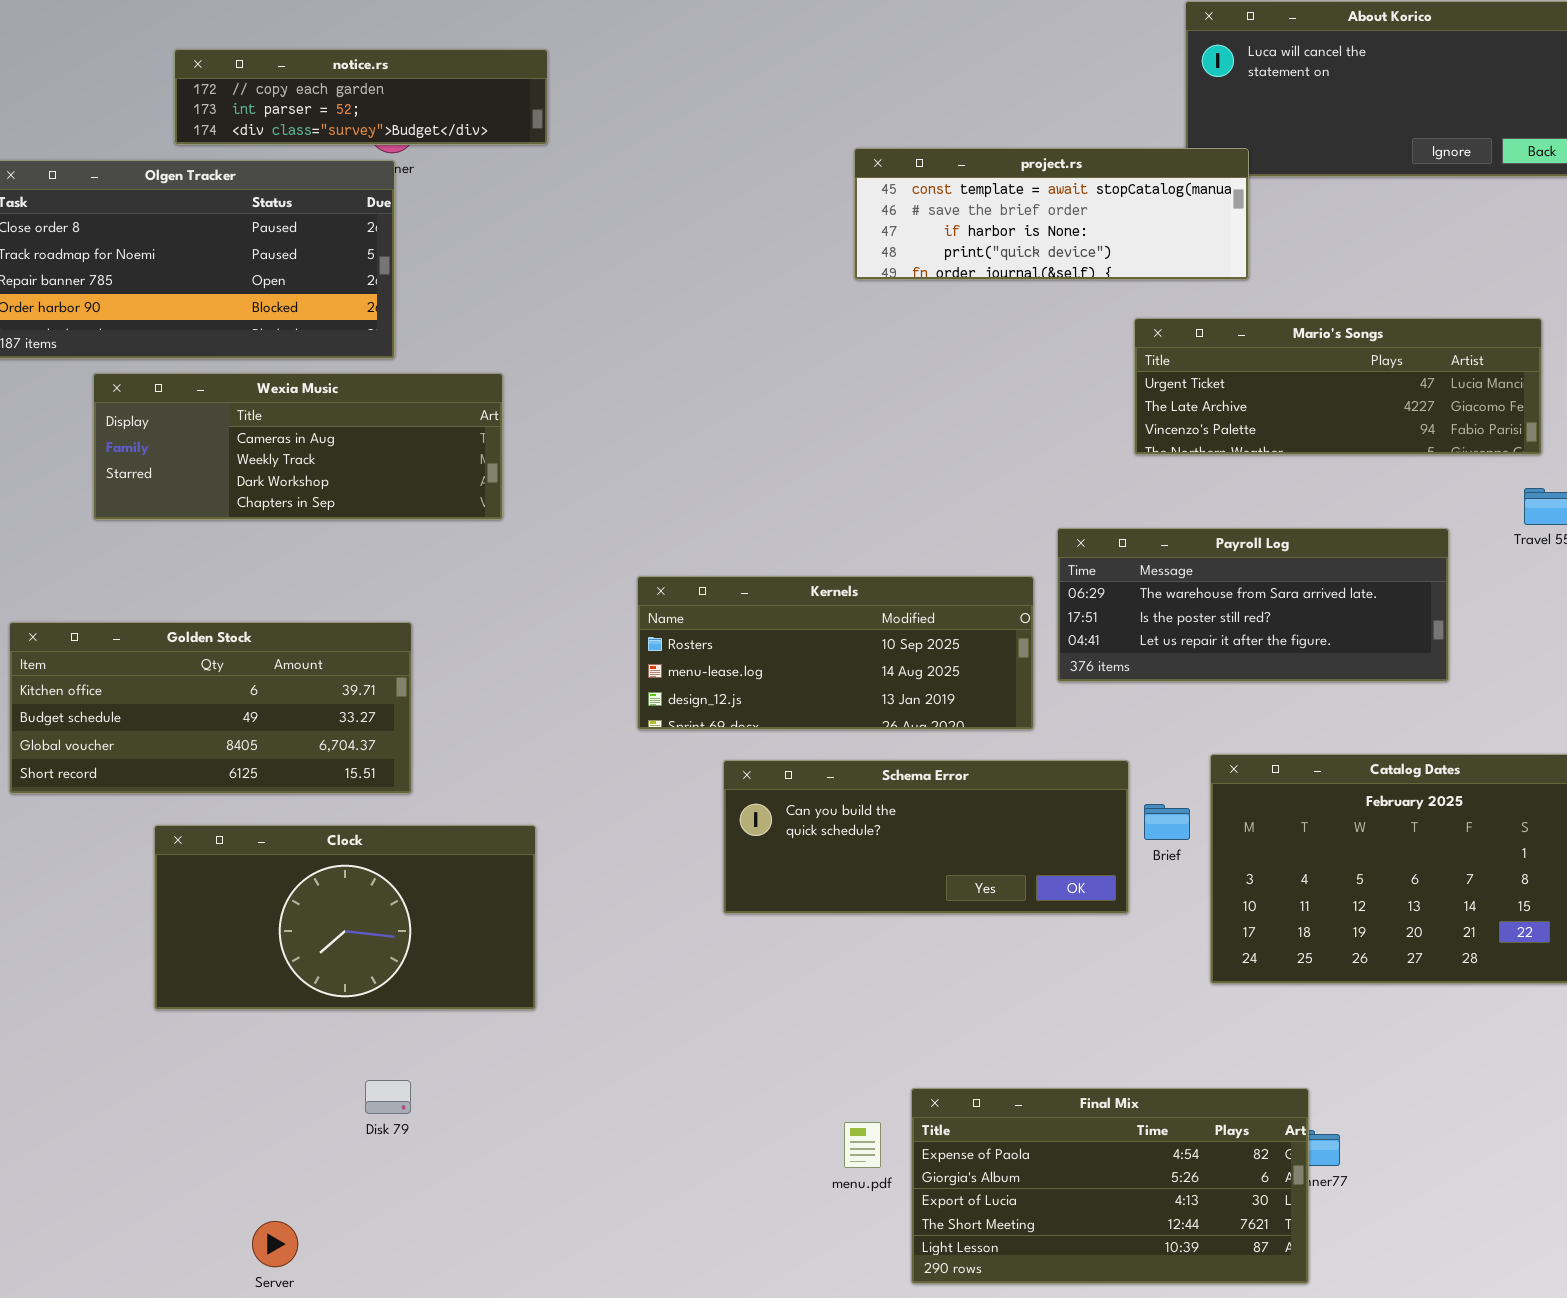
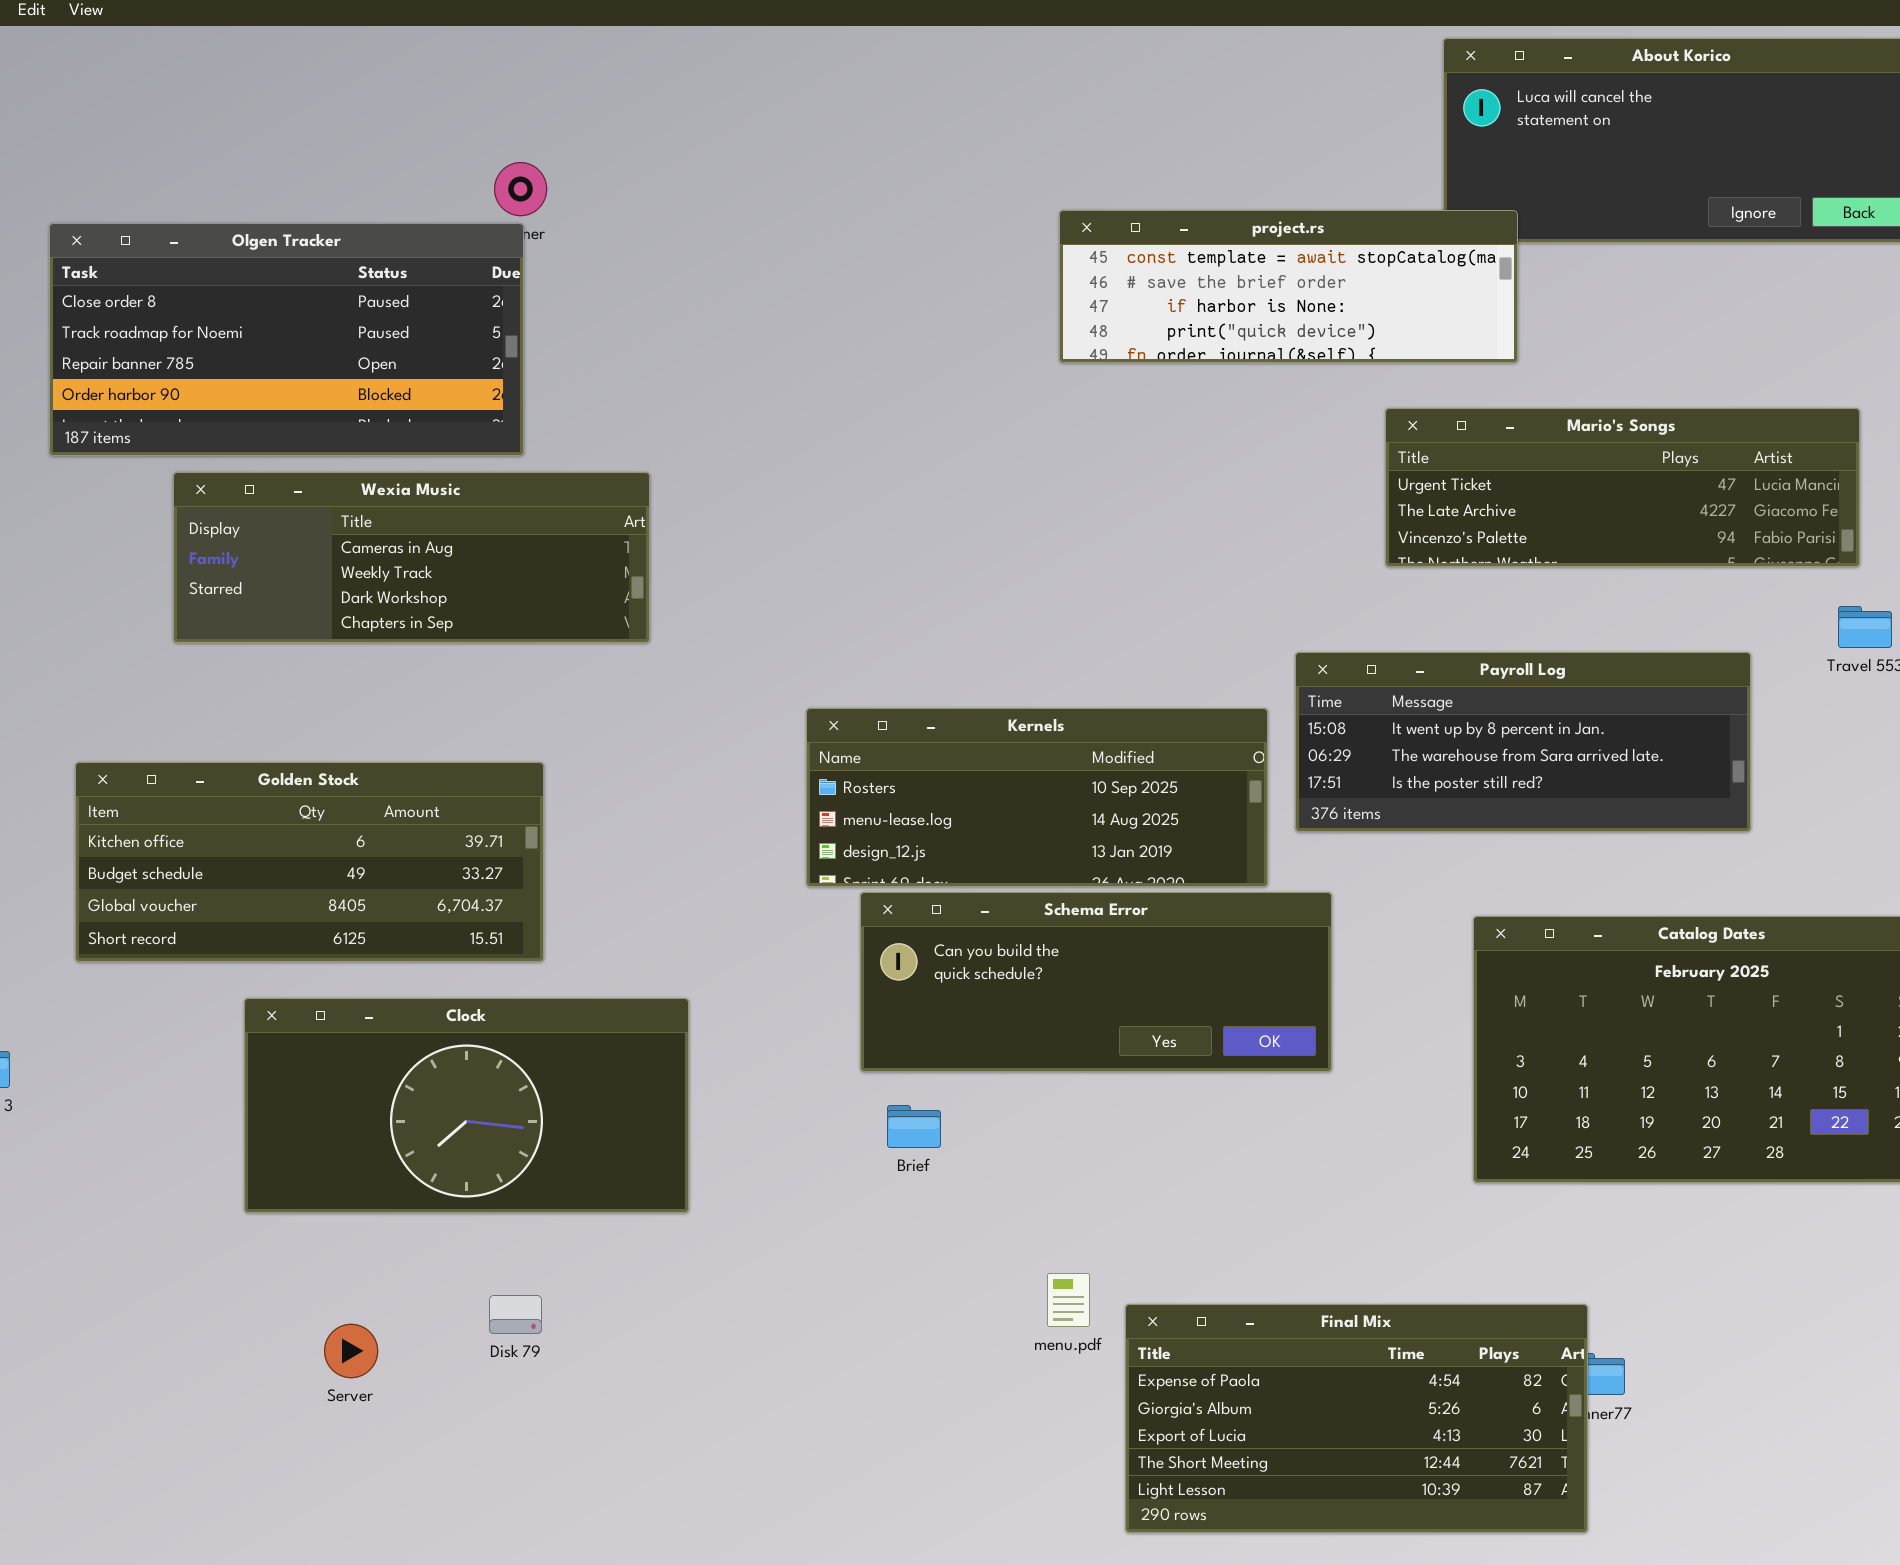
notice.rs: [174,49,548,145] -> none, closed
Payroll Log: [1057,528,1449,682] -> [1295,652,1751,832], scrolled up 1 row
Schema Error: [723,760,1129,914] -> [860,892,1332,1072], moved
Brief: [1144,804,1190,840] -> [887,1105,941,1148], moved
menu.pdf: [844,1122,881,1168] -> [1047,1273,1090,1327], moved
Server: [252,1221,298,1267] -> [324,1324,378,1378], moved

